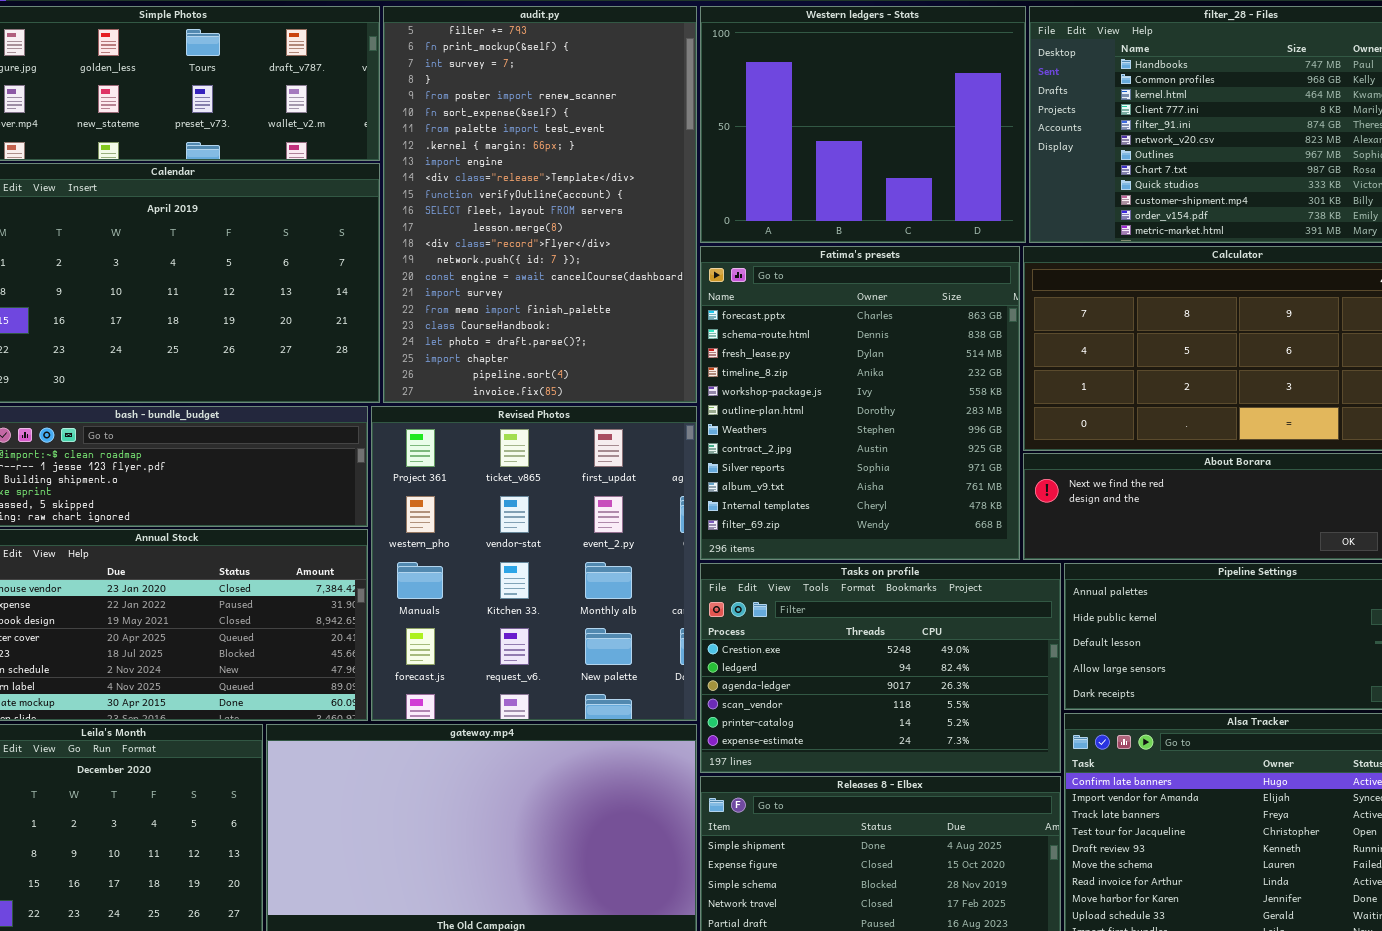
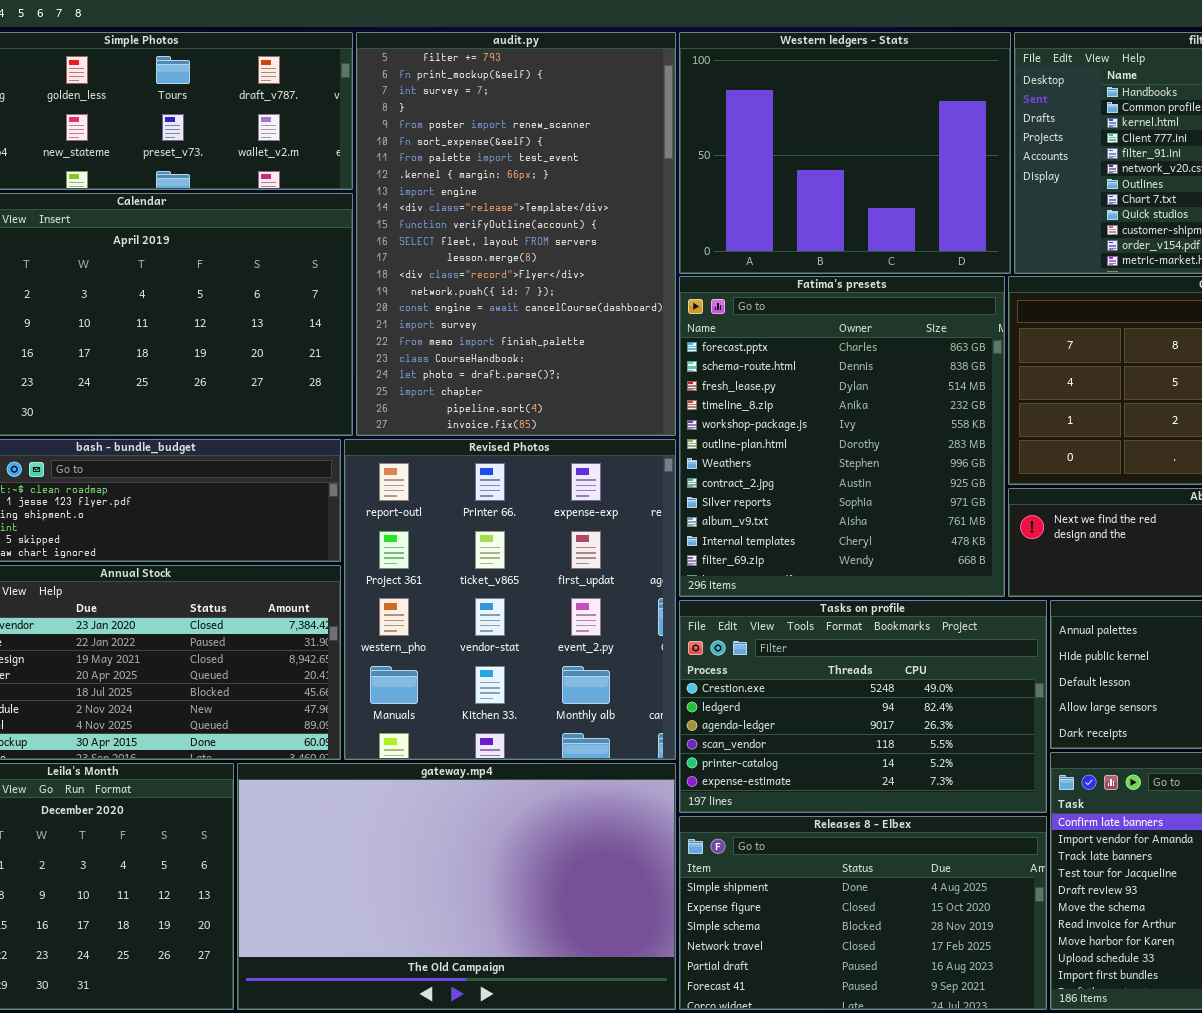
Revised Photos: [371,406,697,721] -> [344,439,676,760], scrolled up 1 row

